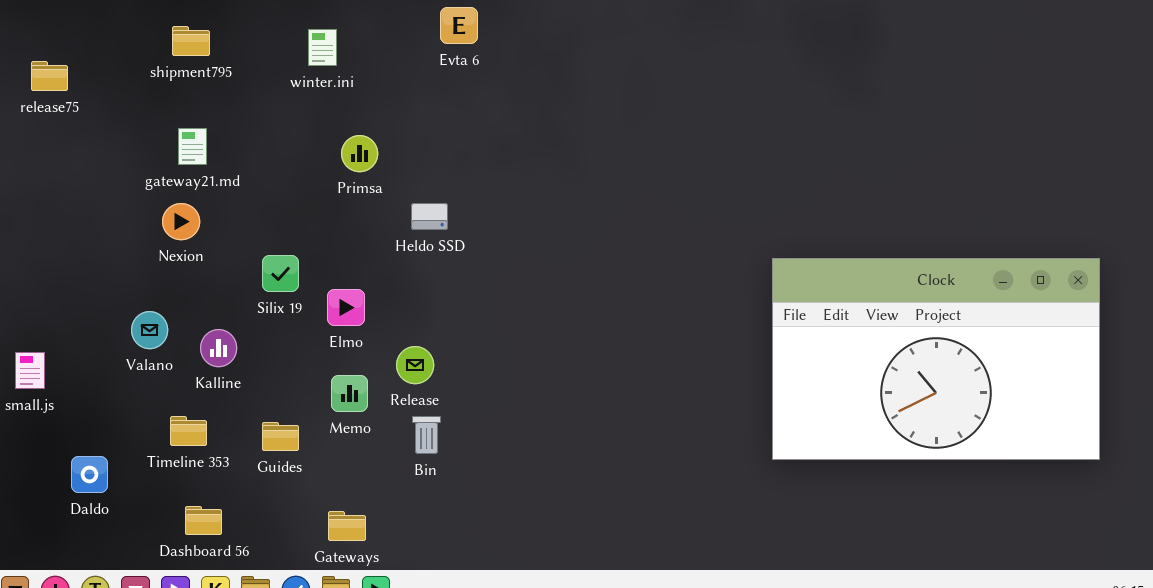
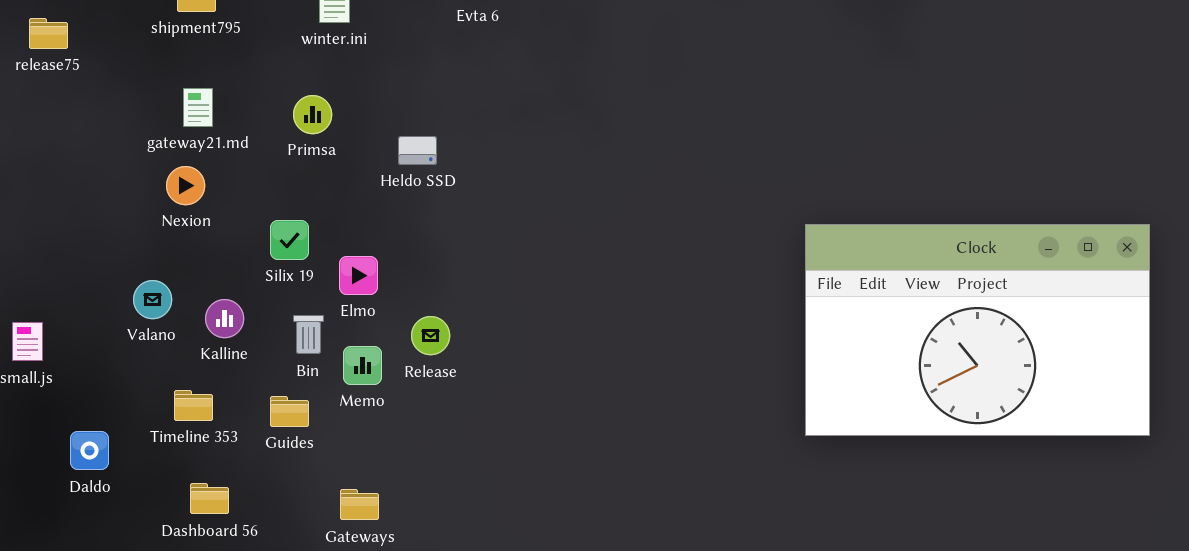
Primsa: [341,135,378,172] -> [293,95,332,134], moved
Heldo SSD: [411,203,448,230] -> [398,136,437,165], moved
Bin: [412,416,441,454] -> [293,315,324,354], moved

